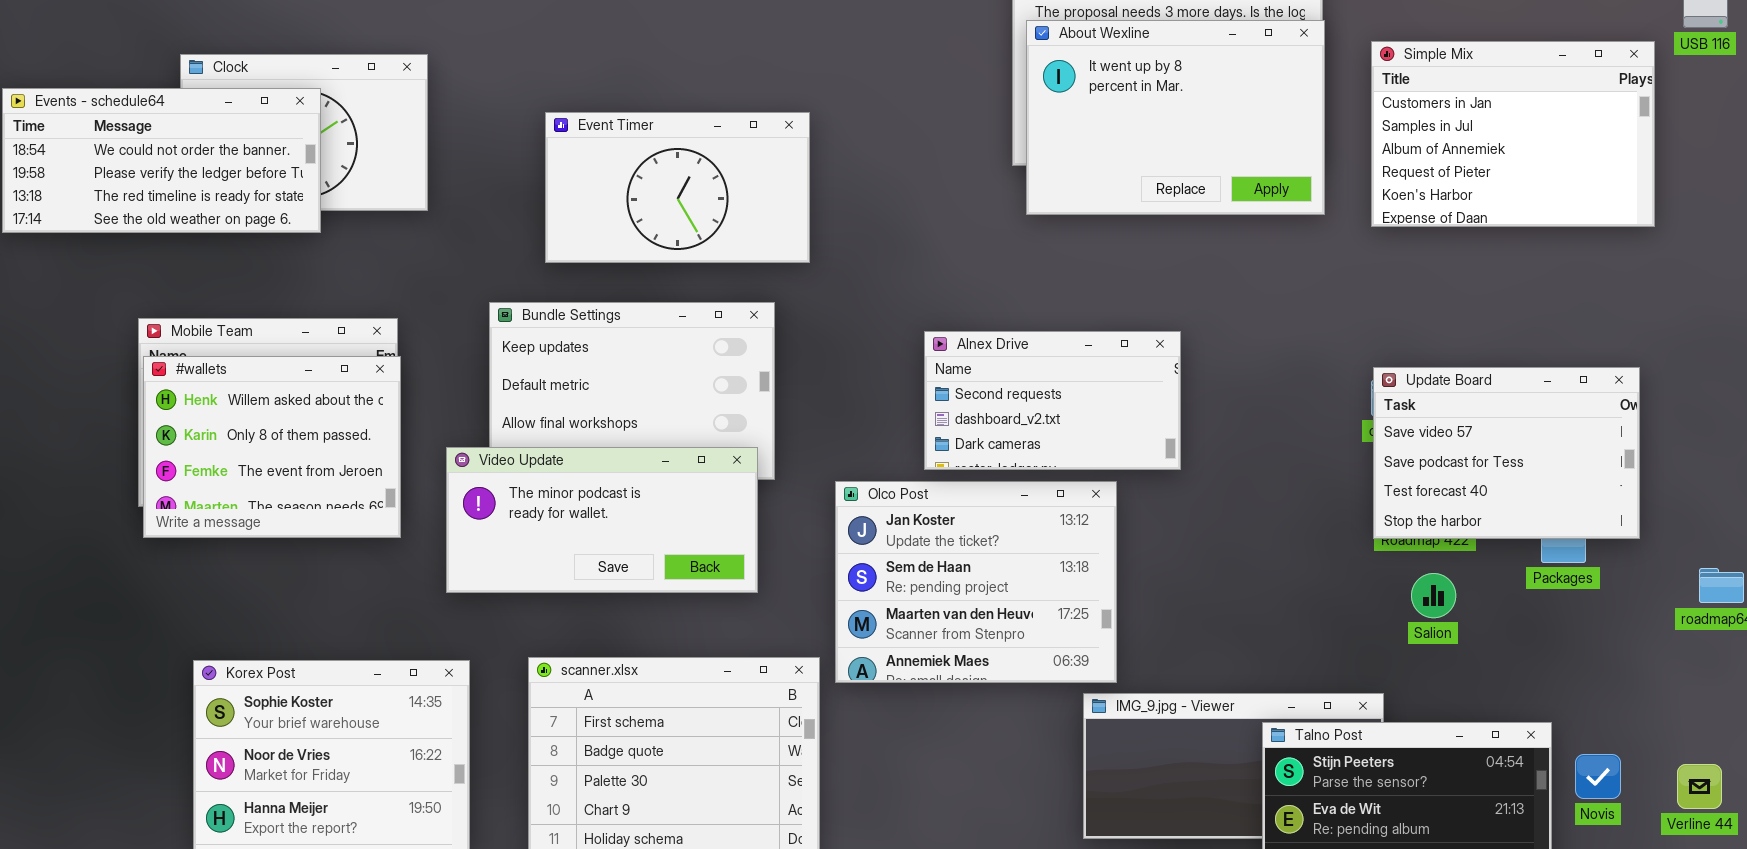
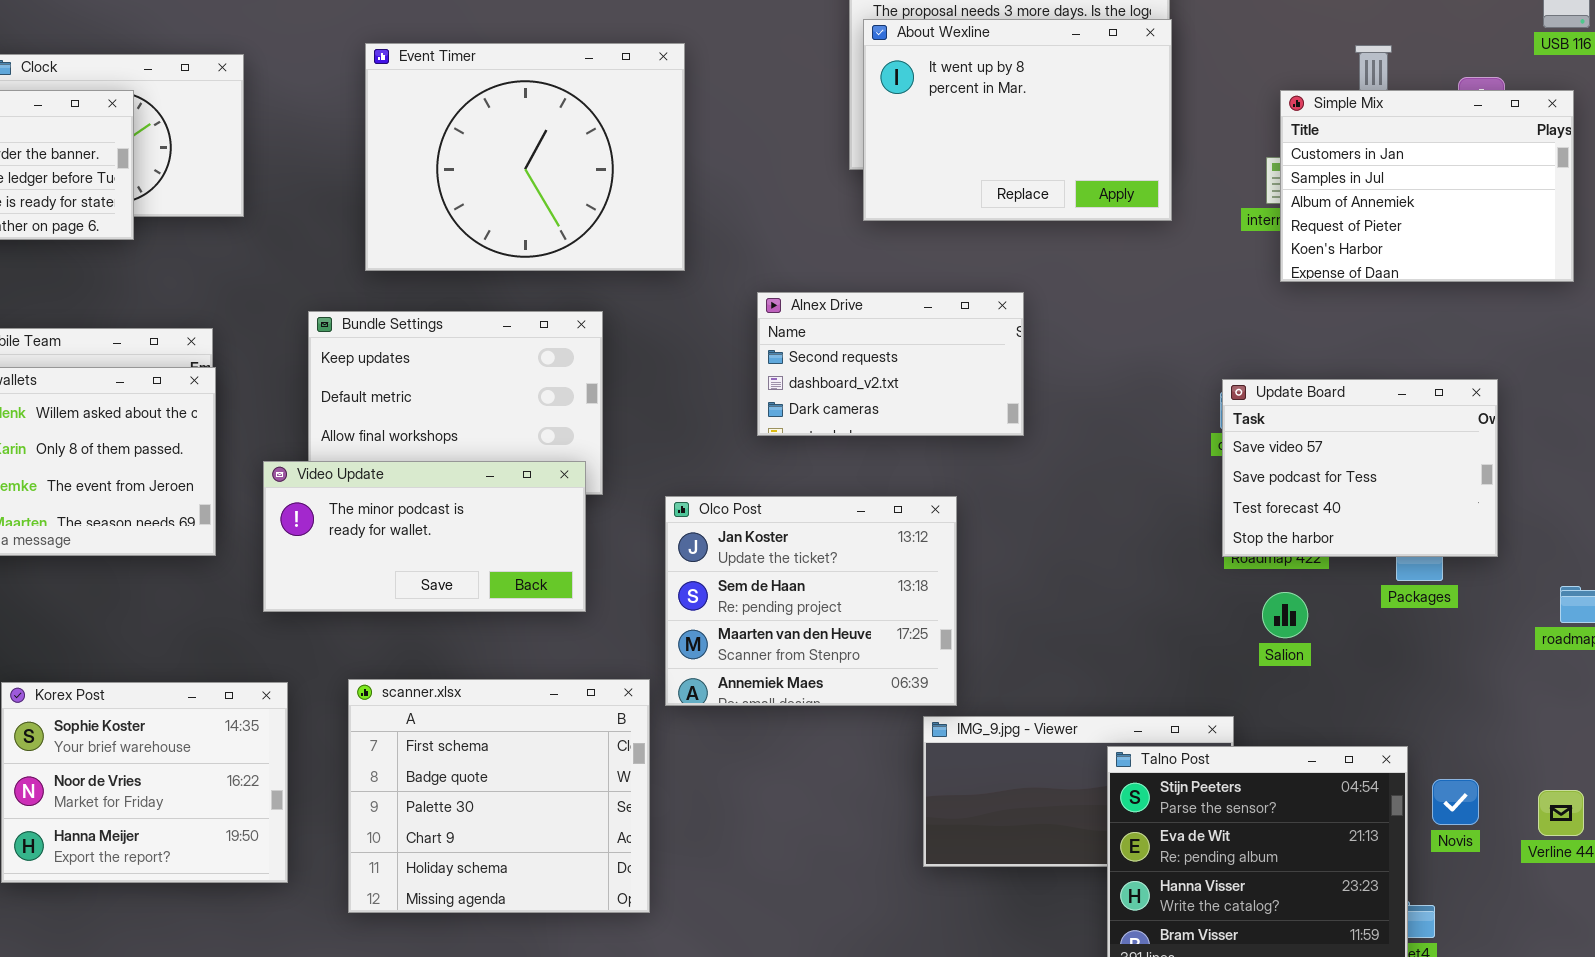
Simple Mix: [1371,41,1655,227] -> [1280,90,1574,282], moved
Event Timer: [545,112,810,263] -> [365,43,685,271], resized
Alnex Drive: [924,331,1181,470] -> [757,292,1024,436], moved

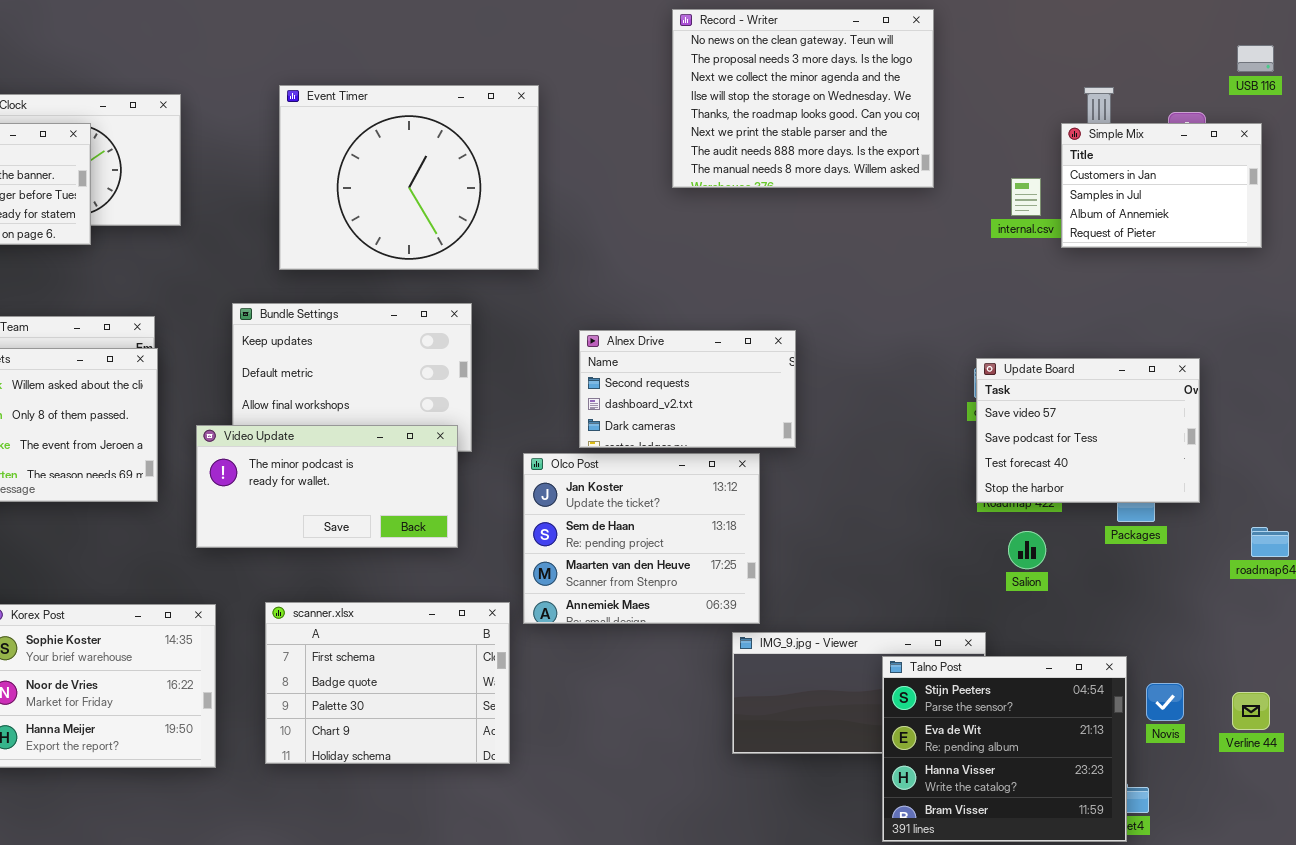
About Wexline: [863,19,1172,221] -> none, closed
Simple Mix: [1280,90,1574,282] -> [1061,123,1262,248], resized
Alnex Drive: [757,292,1024,436] -> [579,330,796,448], moved
scanner.xlsx: [348,679,650,913] -> [265,602,510,764], resized

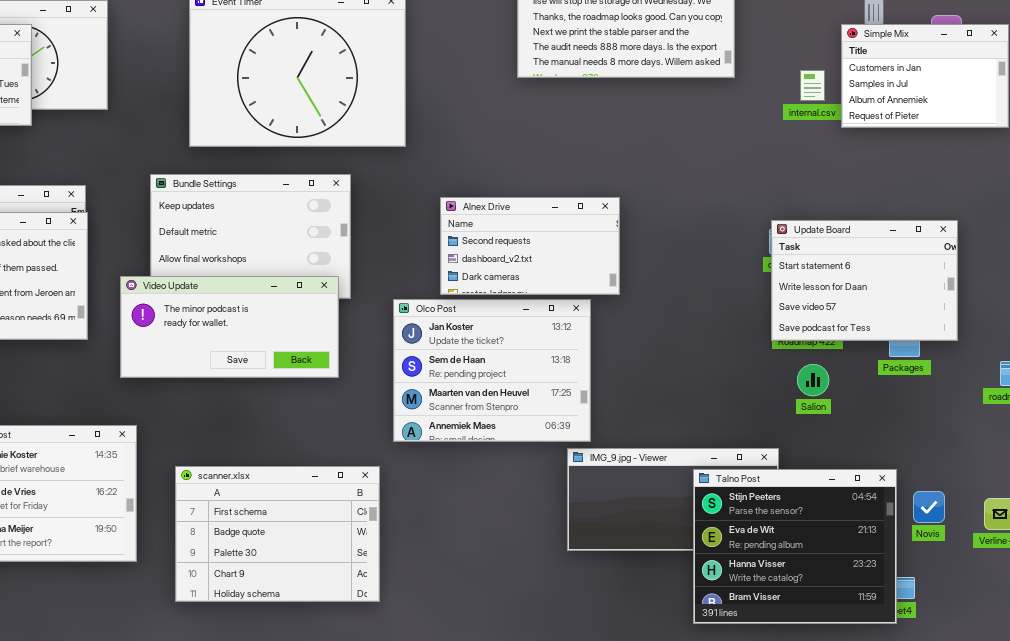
Update Board: [976,358,1200,503] -> [771,220,958,341], scrolled up 2 rows
scanner.xlsx: [265,602,510,764] -> [175,466,380,602], moved

